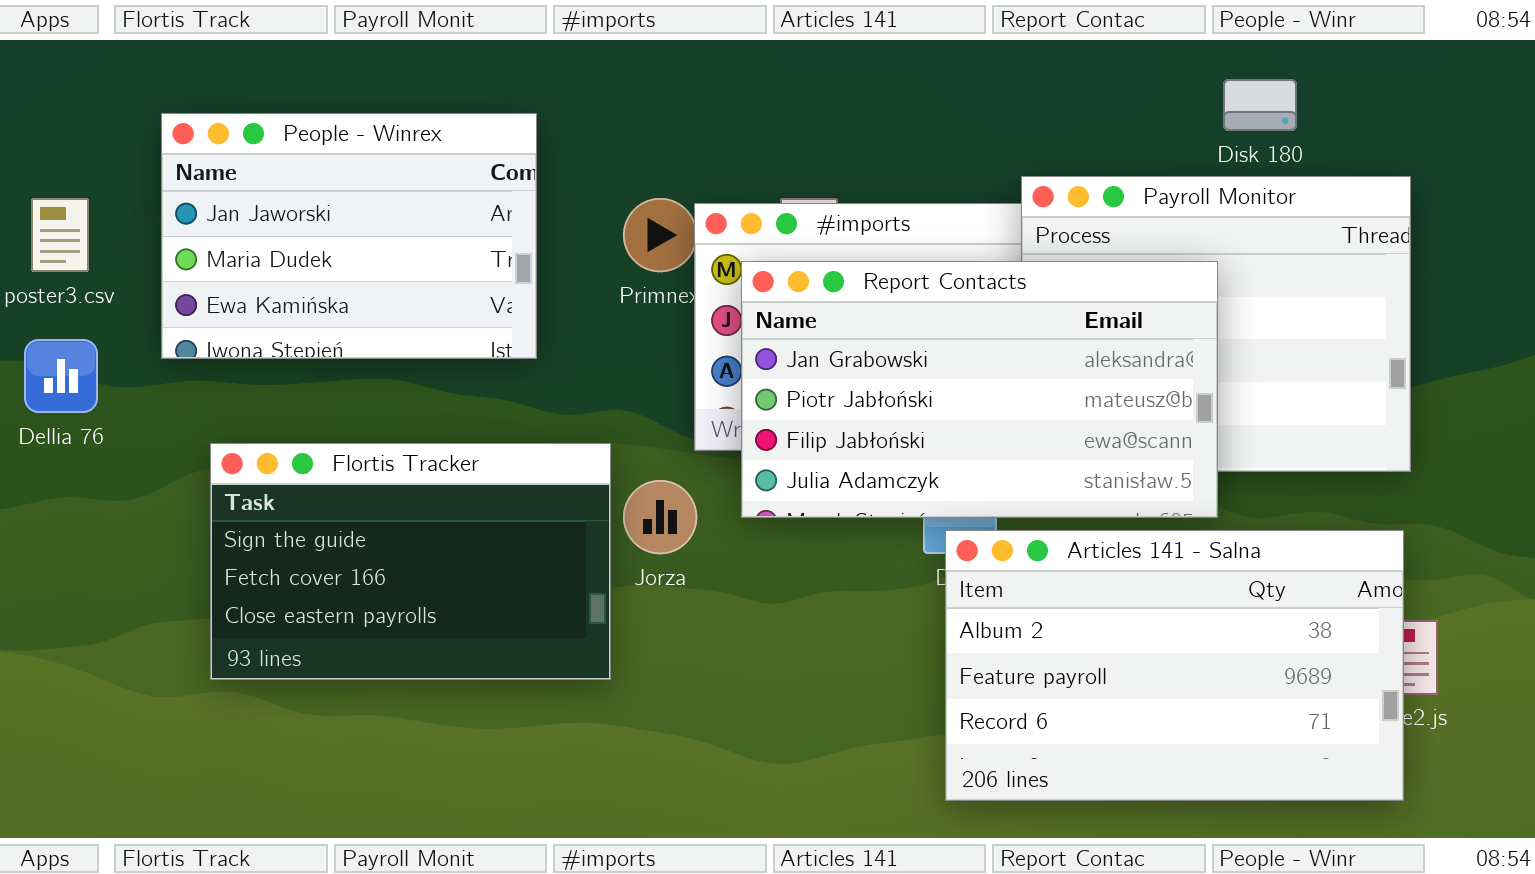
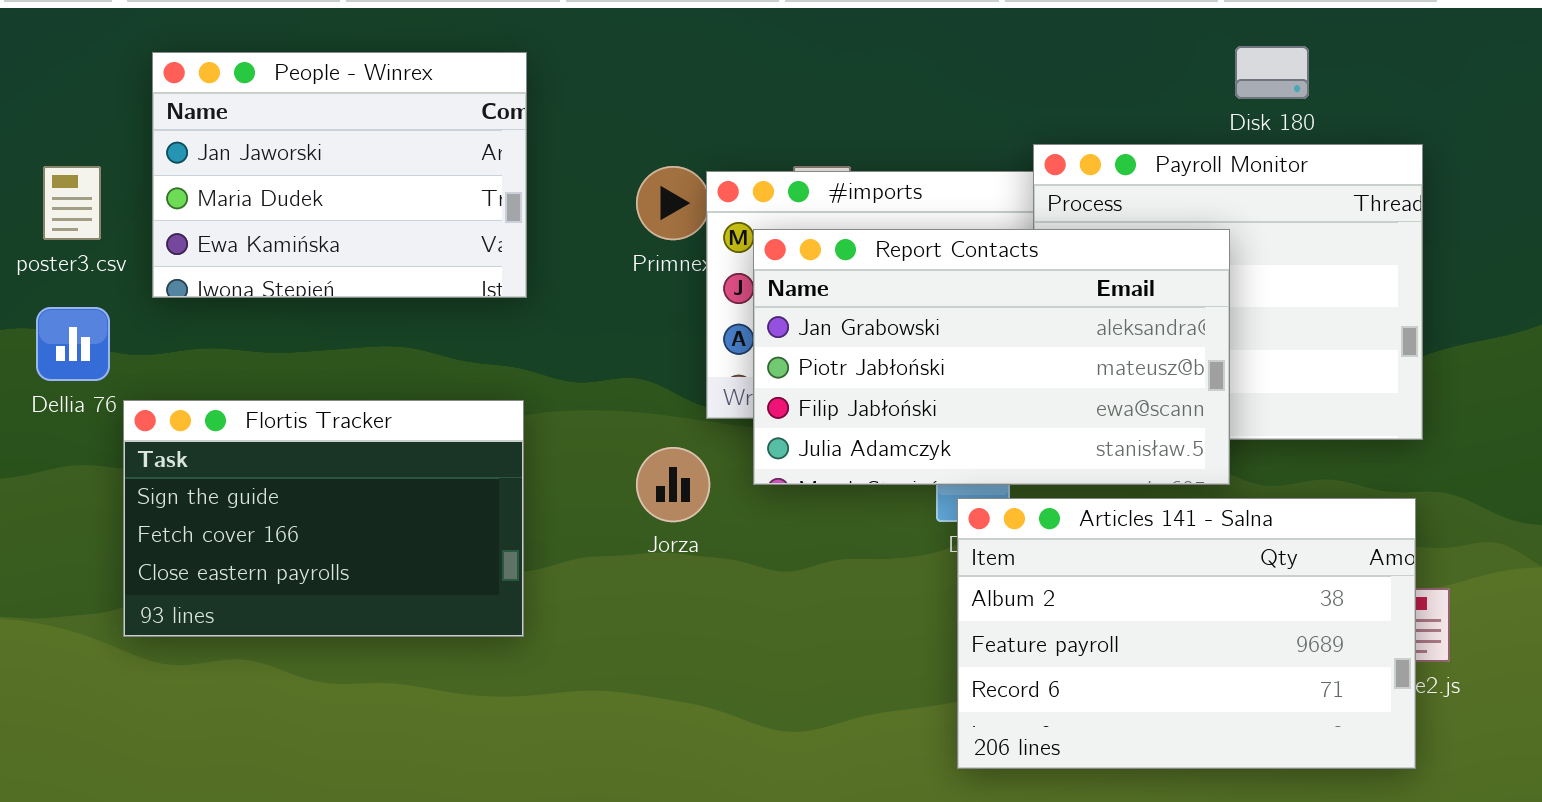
People - Winrex: [161,113,537,359] -> [152,52,527,298], moved
Flortis Tracker: [210,443,611,680] -> [123,400,524,637], moved

